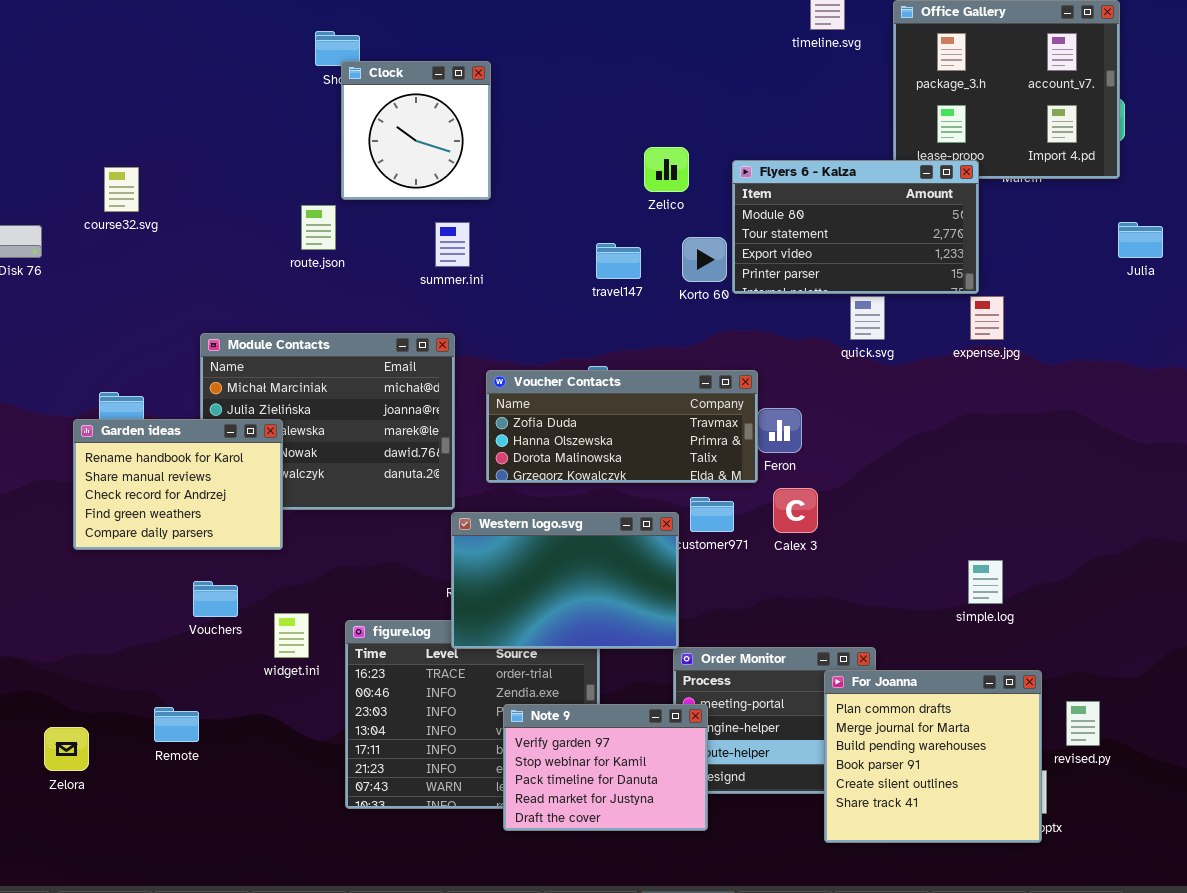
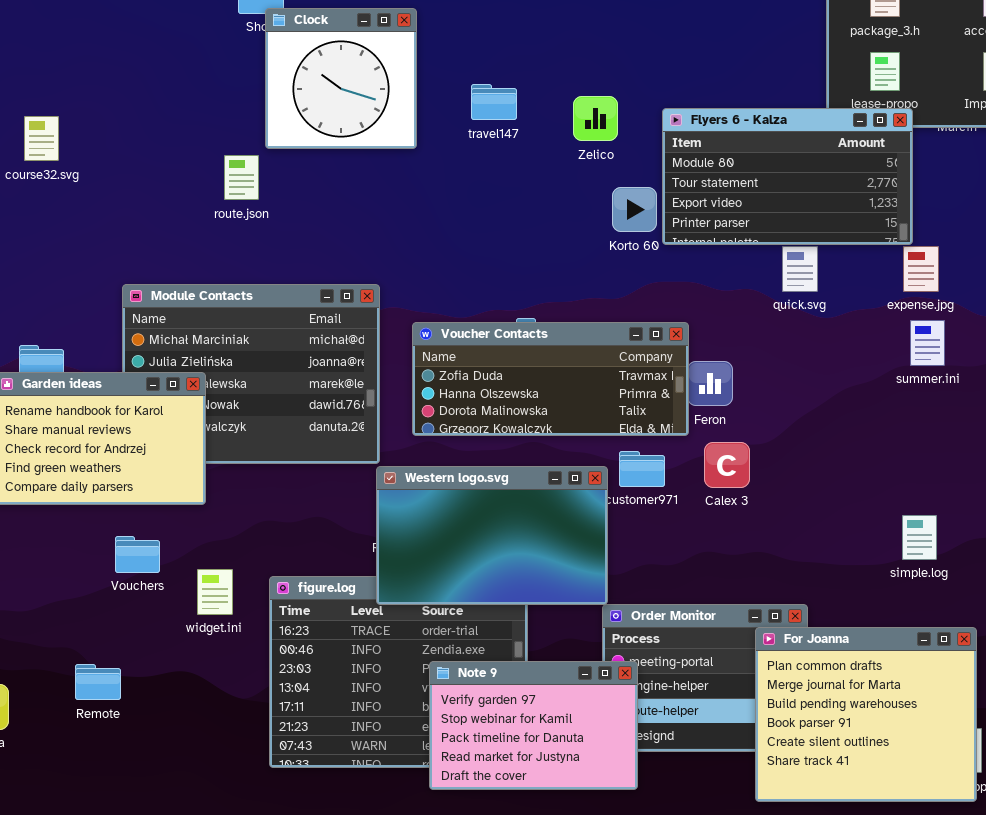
summer.ini: [435,222,470,267] -> [910,320,945,366], moved
travel147: [596,243,641,279] -> [471,84,517,120], moved

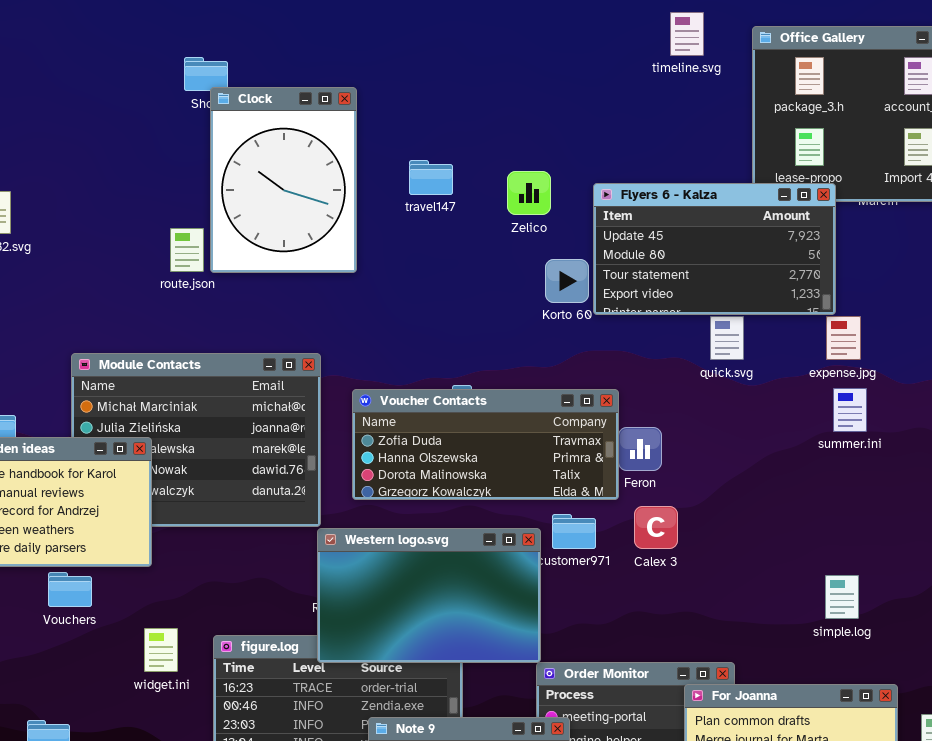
Clock: [265,8,417,149] -> [210,87,357,273], resized
Flyers 6 - Kalza: [662,108,913,245] -> [593,183,836,315], scrolled up 1 row
Vouchers: [115,536,160,573] -> [48,572,92,607], moved

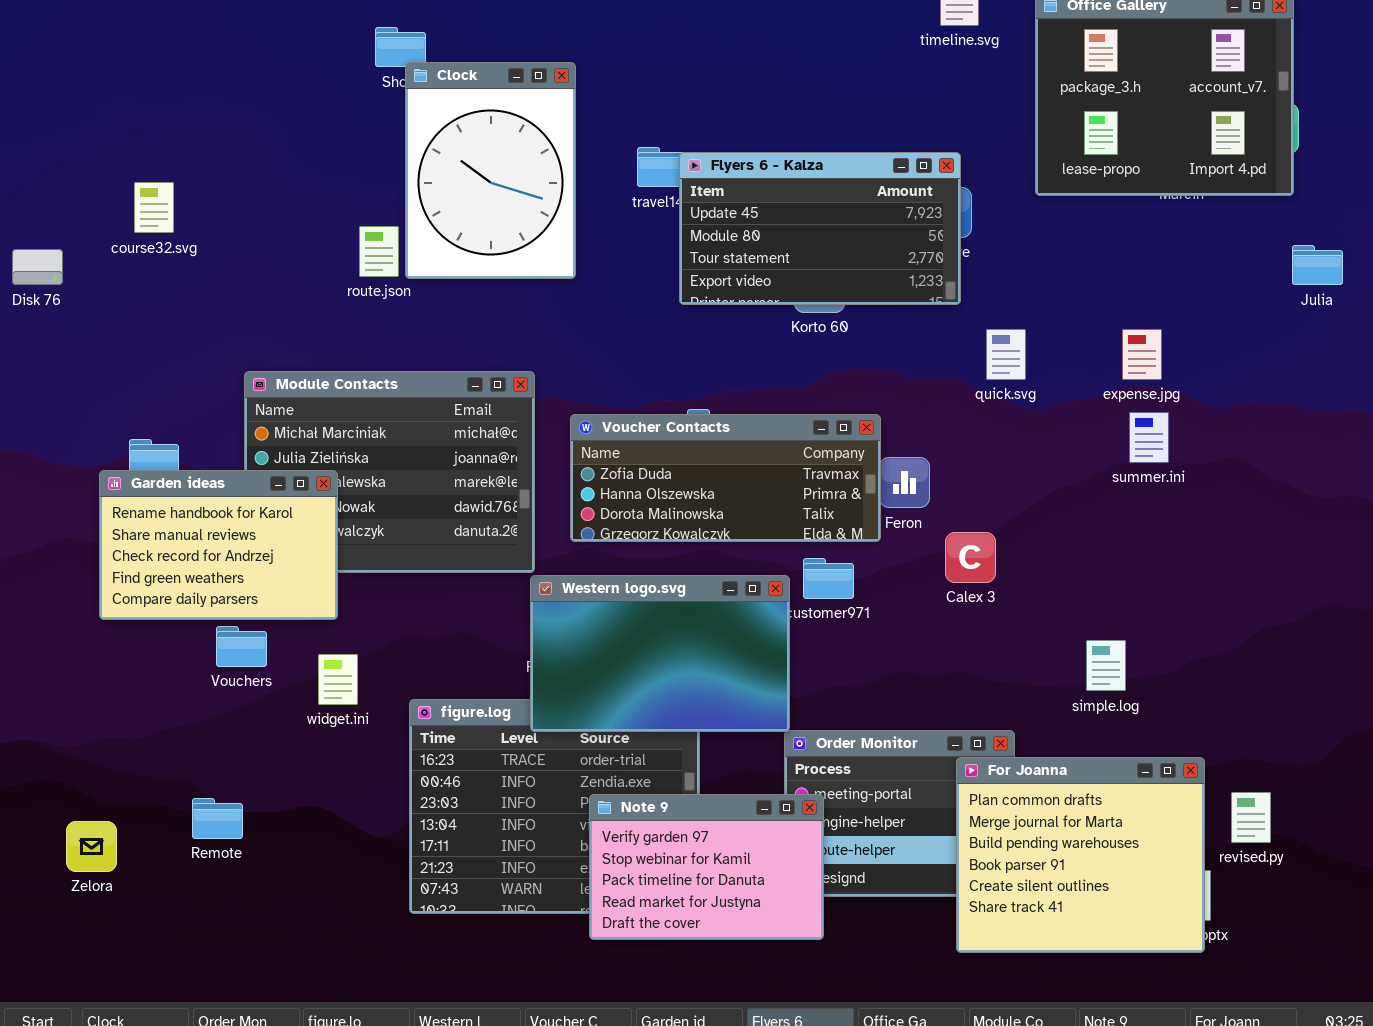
Flyers 6 - Kalza: [593,183,836,315] -> [679,152,961,305], moved
Calex 3: [634,506,678,549] -> [945,532,996,583], moved
simple.log: [825,575,859,619] -> [1086,640,1126,691], moved
widget.ini: [144,628,178,672] -> [318,654,358,705], moved

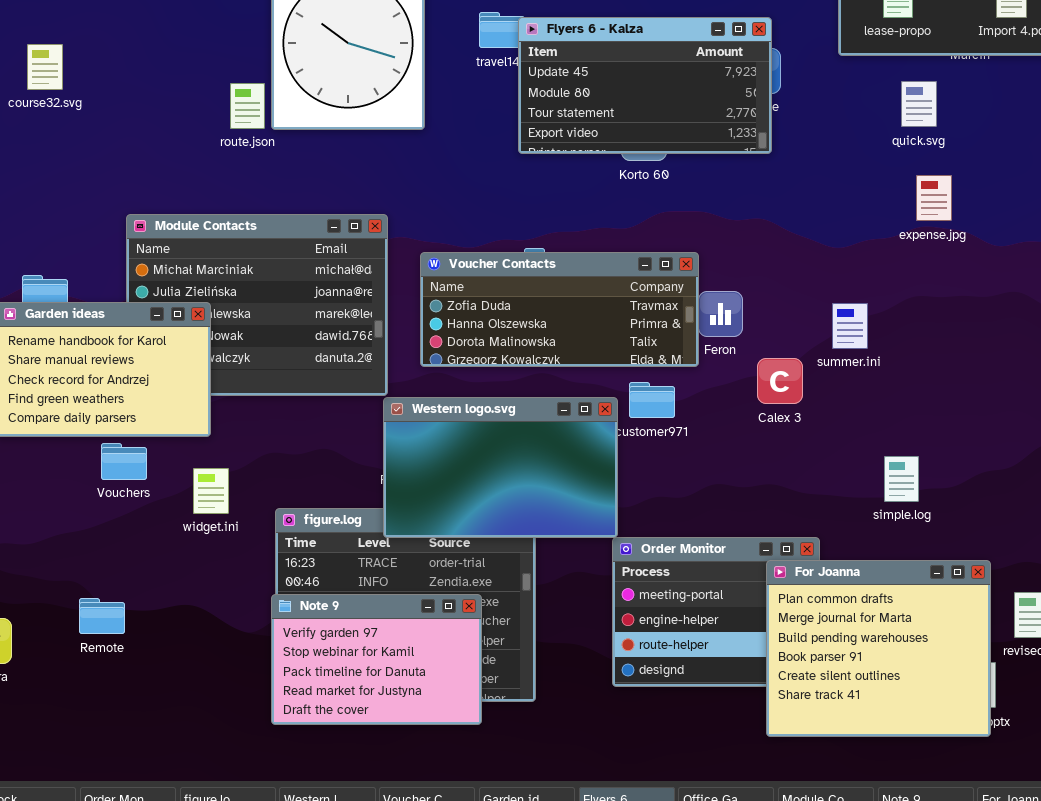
quick.svg: [986,329,1026,380] -> [901,81,937,127], moved
summer.ini: [1129,412,1169,463] -> [832,303,868,349], moved
Note 9: [589,794,824,940] -> [271,594,482,725], moved

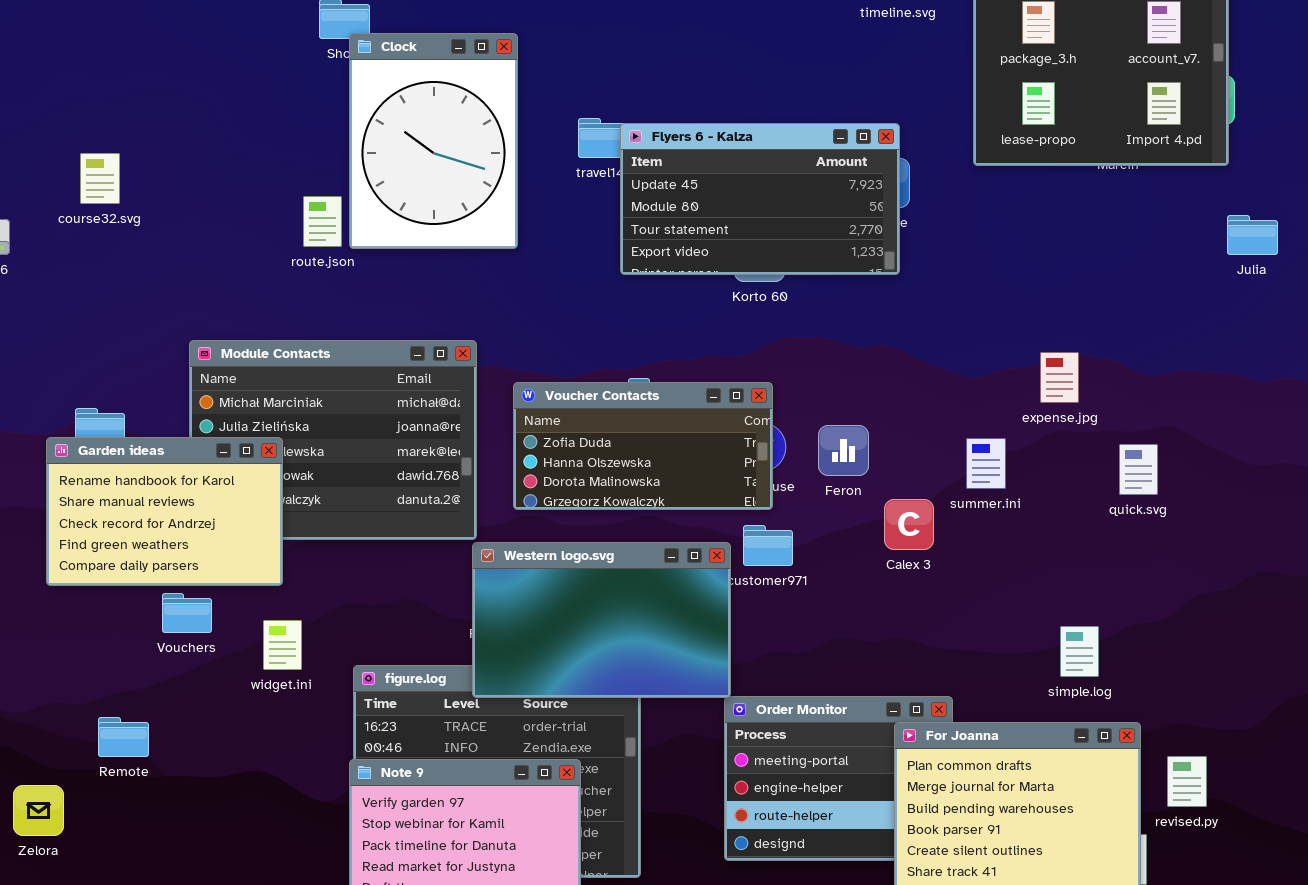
quick.svg: [901,81,937,127] -> [1119,444,1158,495], moved
expense.jpg: [916,175,952,221] -> [1040,352,1079,403], moved
Voucher Contacts: [420,252,699,367] -> [513,382,773,510], resized
simple.log: [884,456,919,502] -> [1060,626,1099,677], moved
Remote: [79,598,125,634] -> [98,717,149,757], moved

